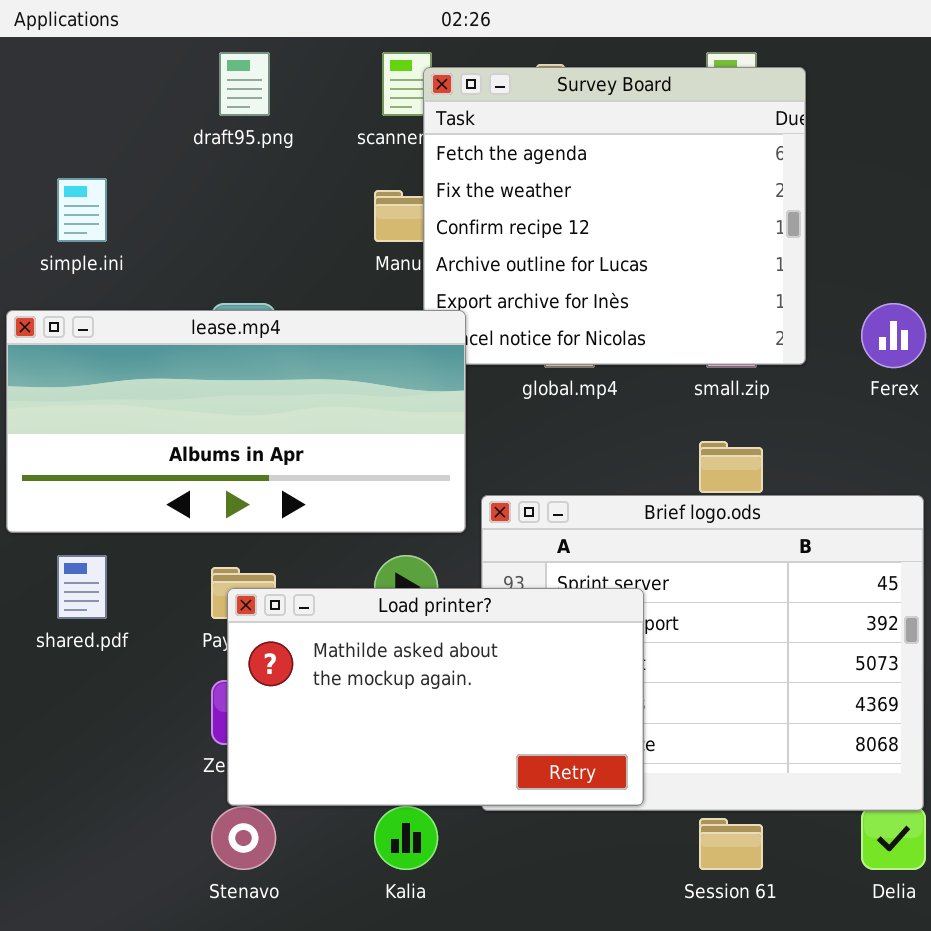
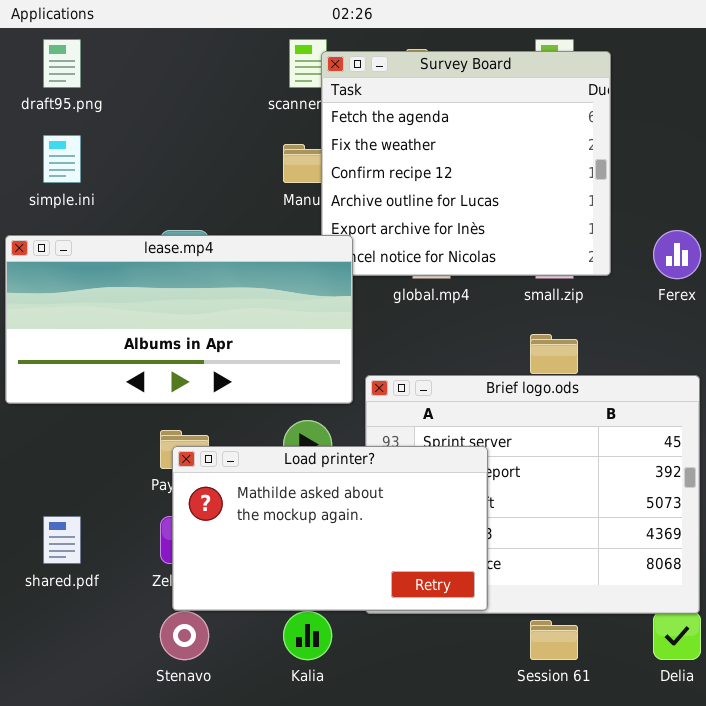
draft95.png: [219,52,270,116] -> [43,39,81,88], moved
shared.pdf: [57,555,107,619] -> [43,516,81,564], moved

